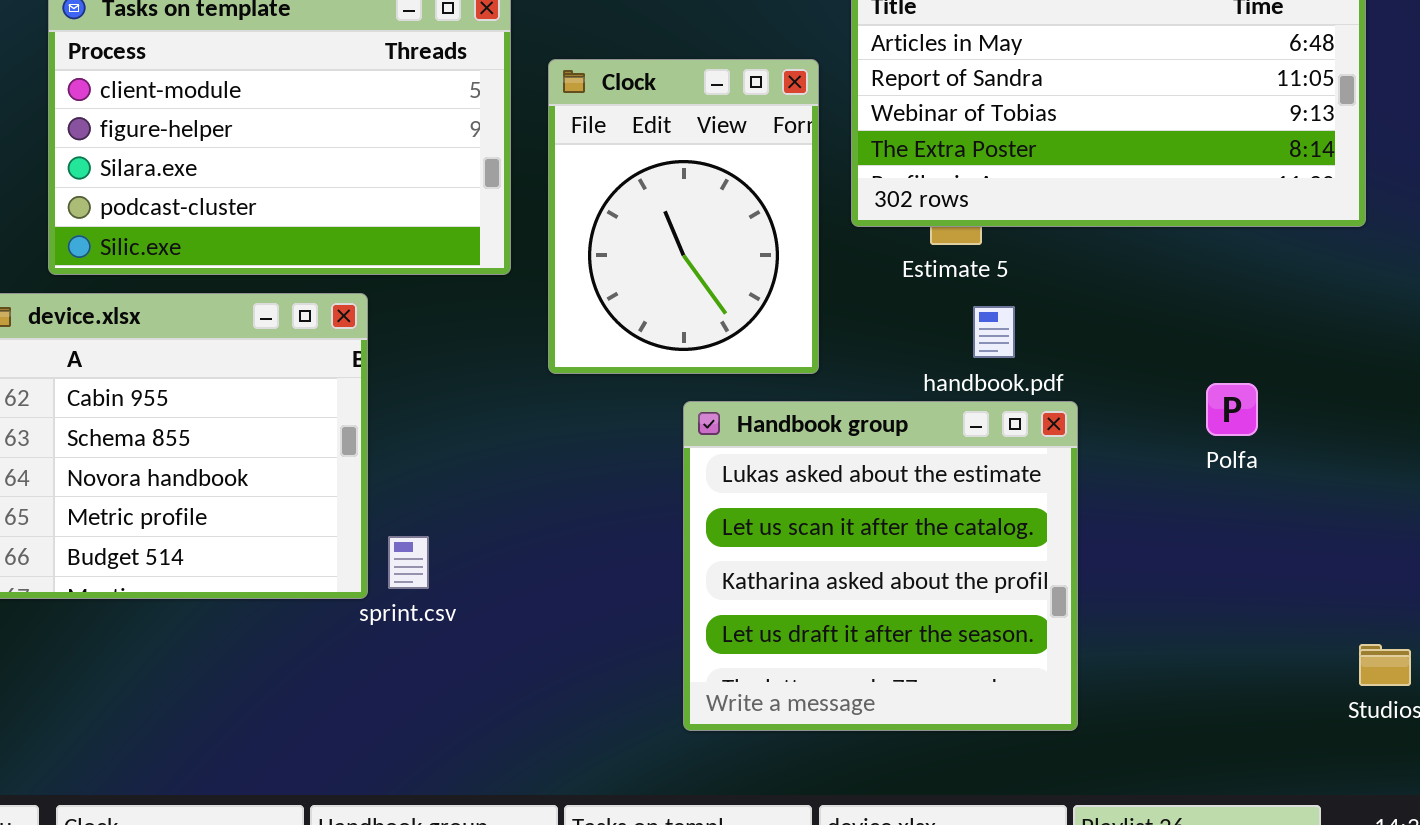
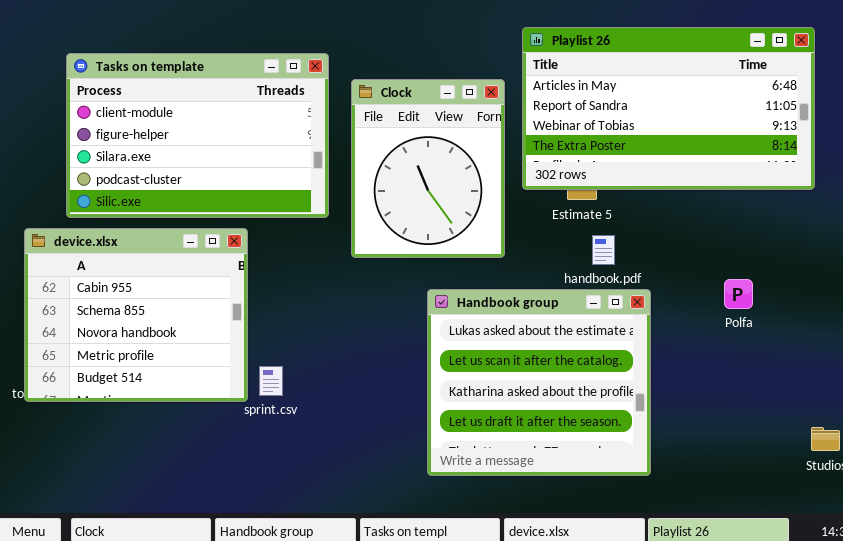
Clock: [548,59,819,374] -> [351,79,505,258], moved

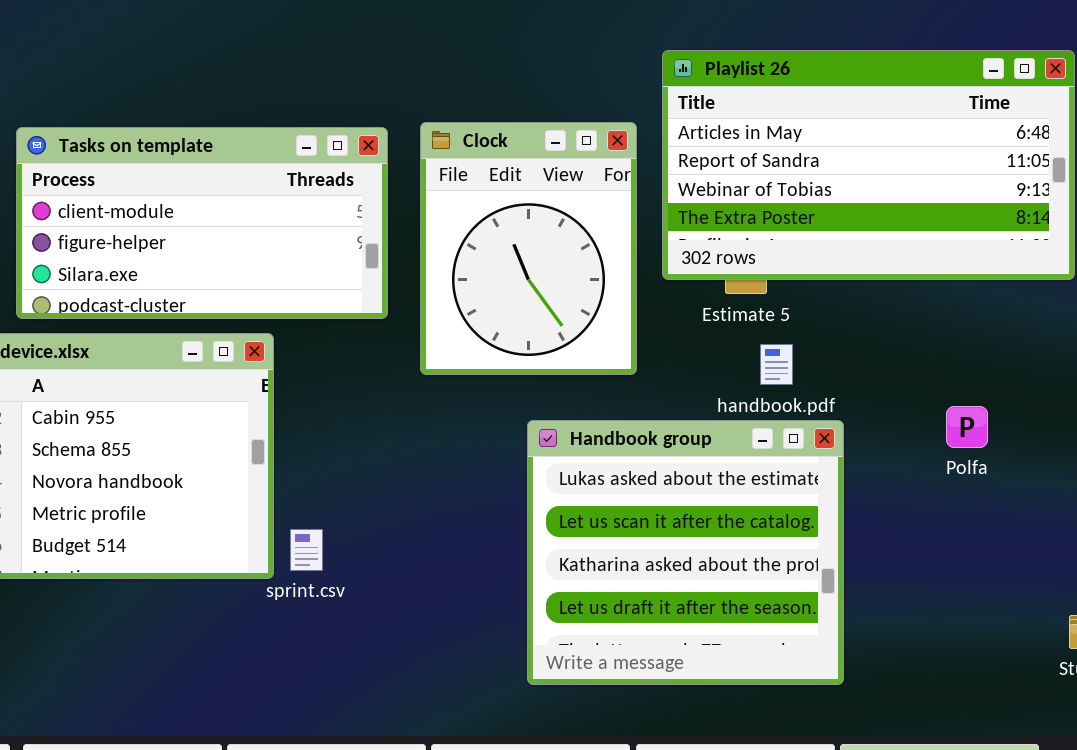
Tasks on template: [66,53,329,218] -> [16,127,388,319], resized

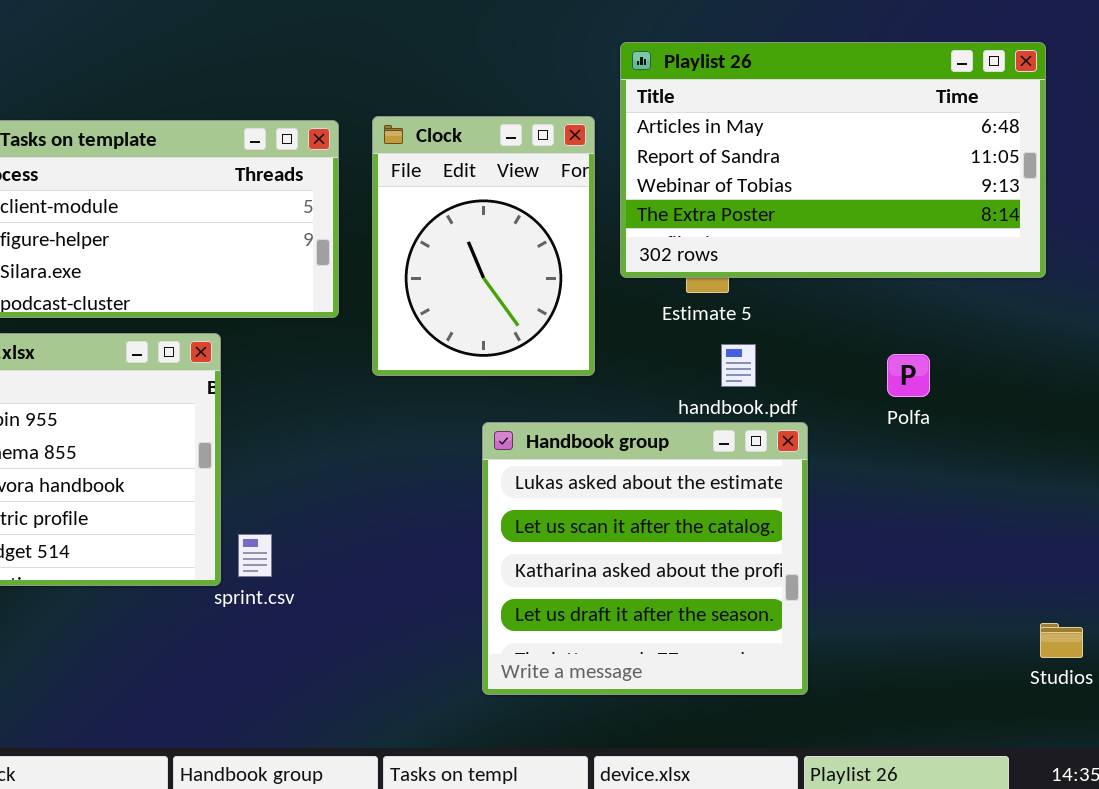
Polfa: [946,406,988,448] -> [887,354,930,397], moved

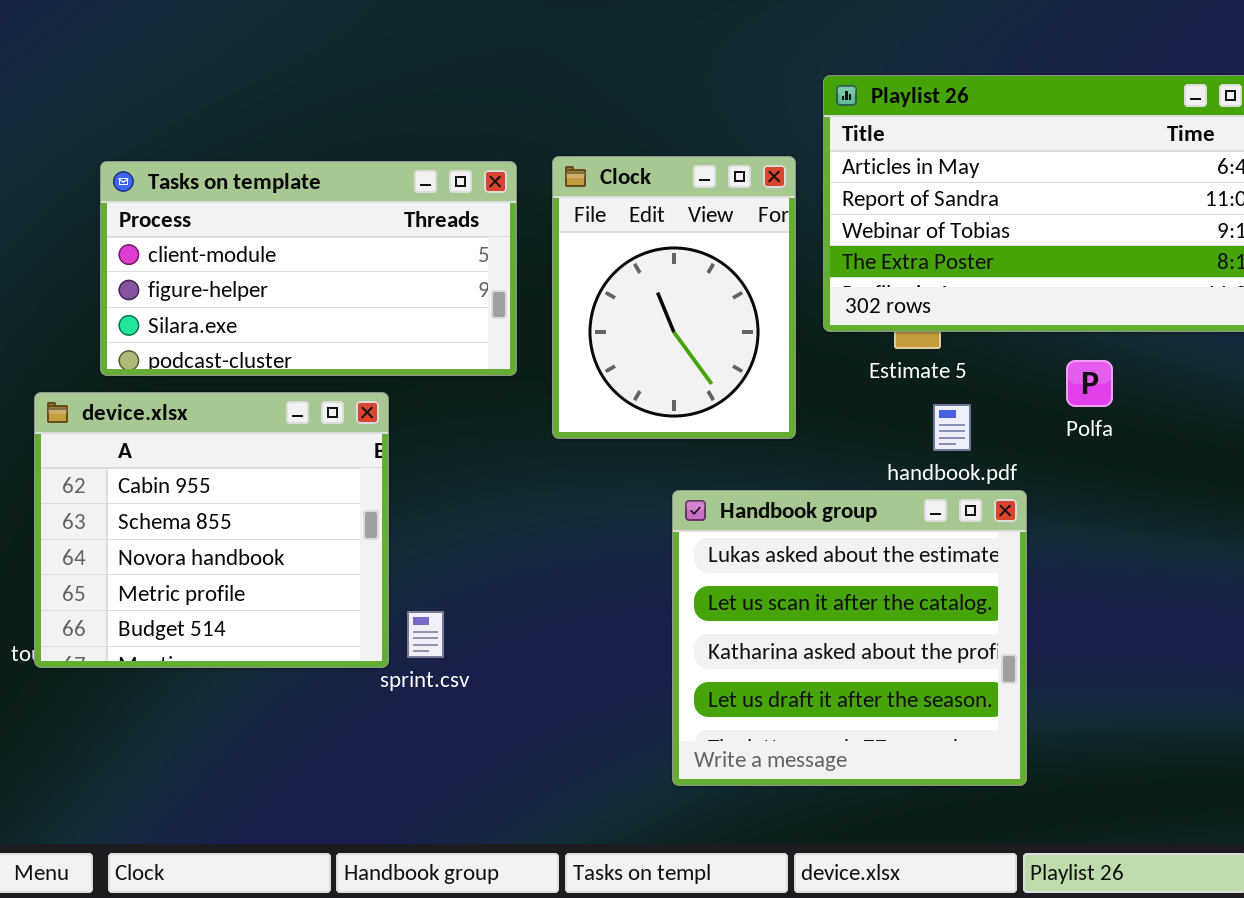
Polfa: [887,354,930,397] -> [1066,360,1113,407], moved

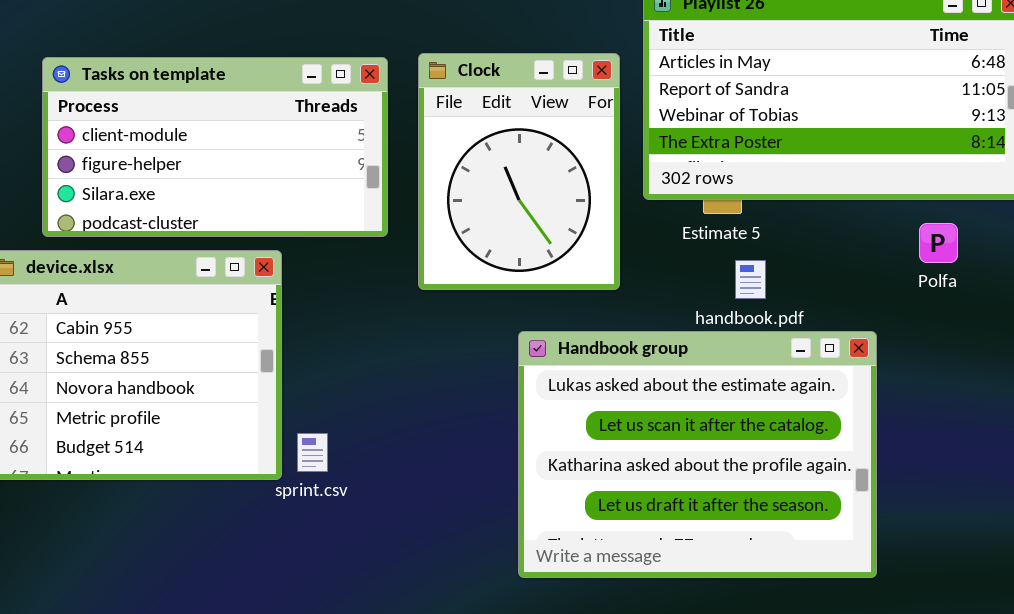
Polfa: [1066,360,1113,407] -> [919,223,958,263], moved
Handbook group: [672,490,1027,786] -> [518,331,877,578], resized

